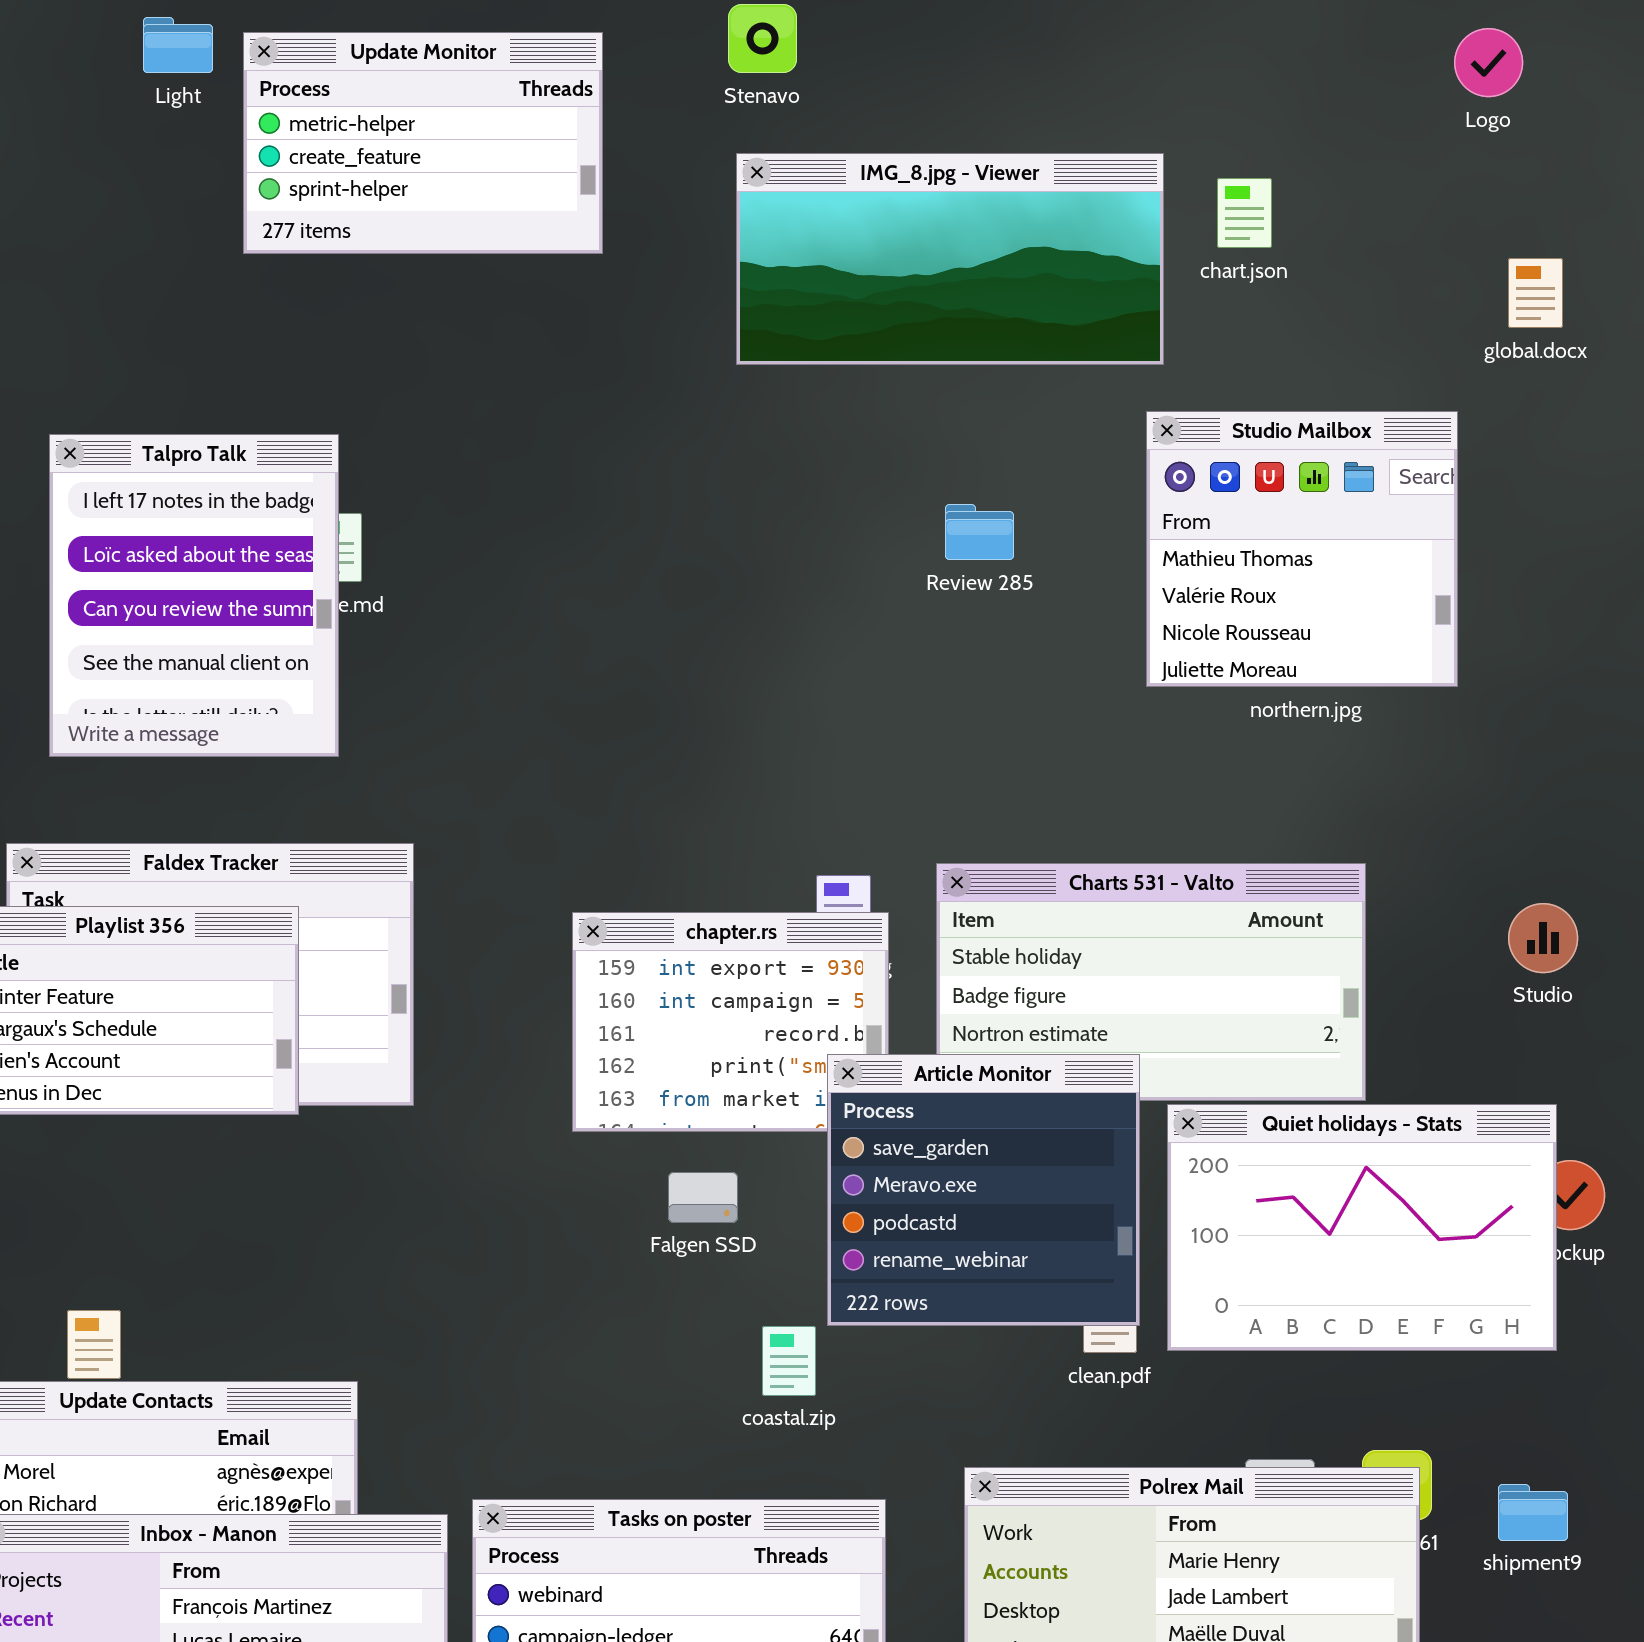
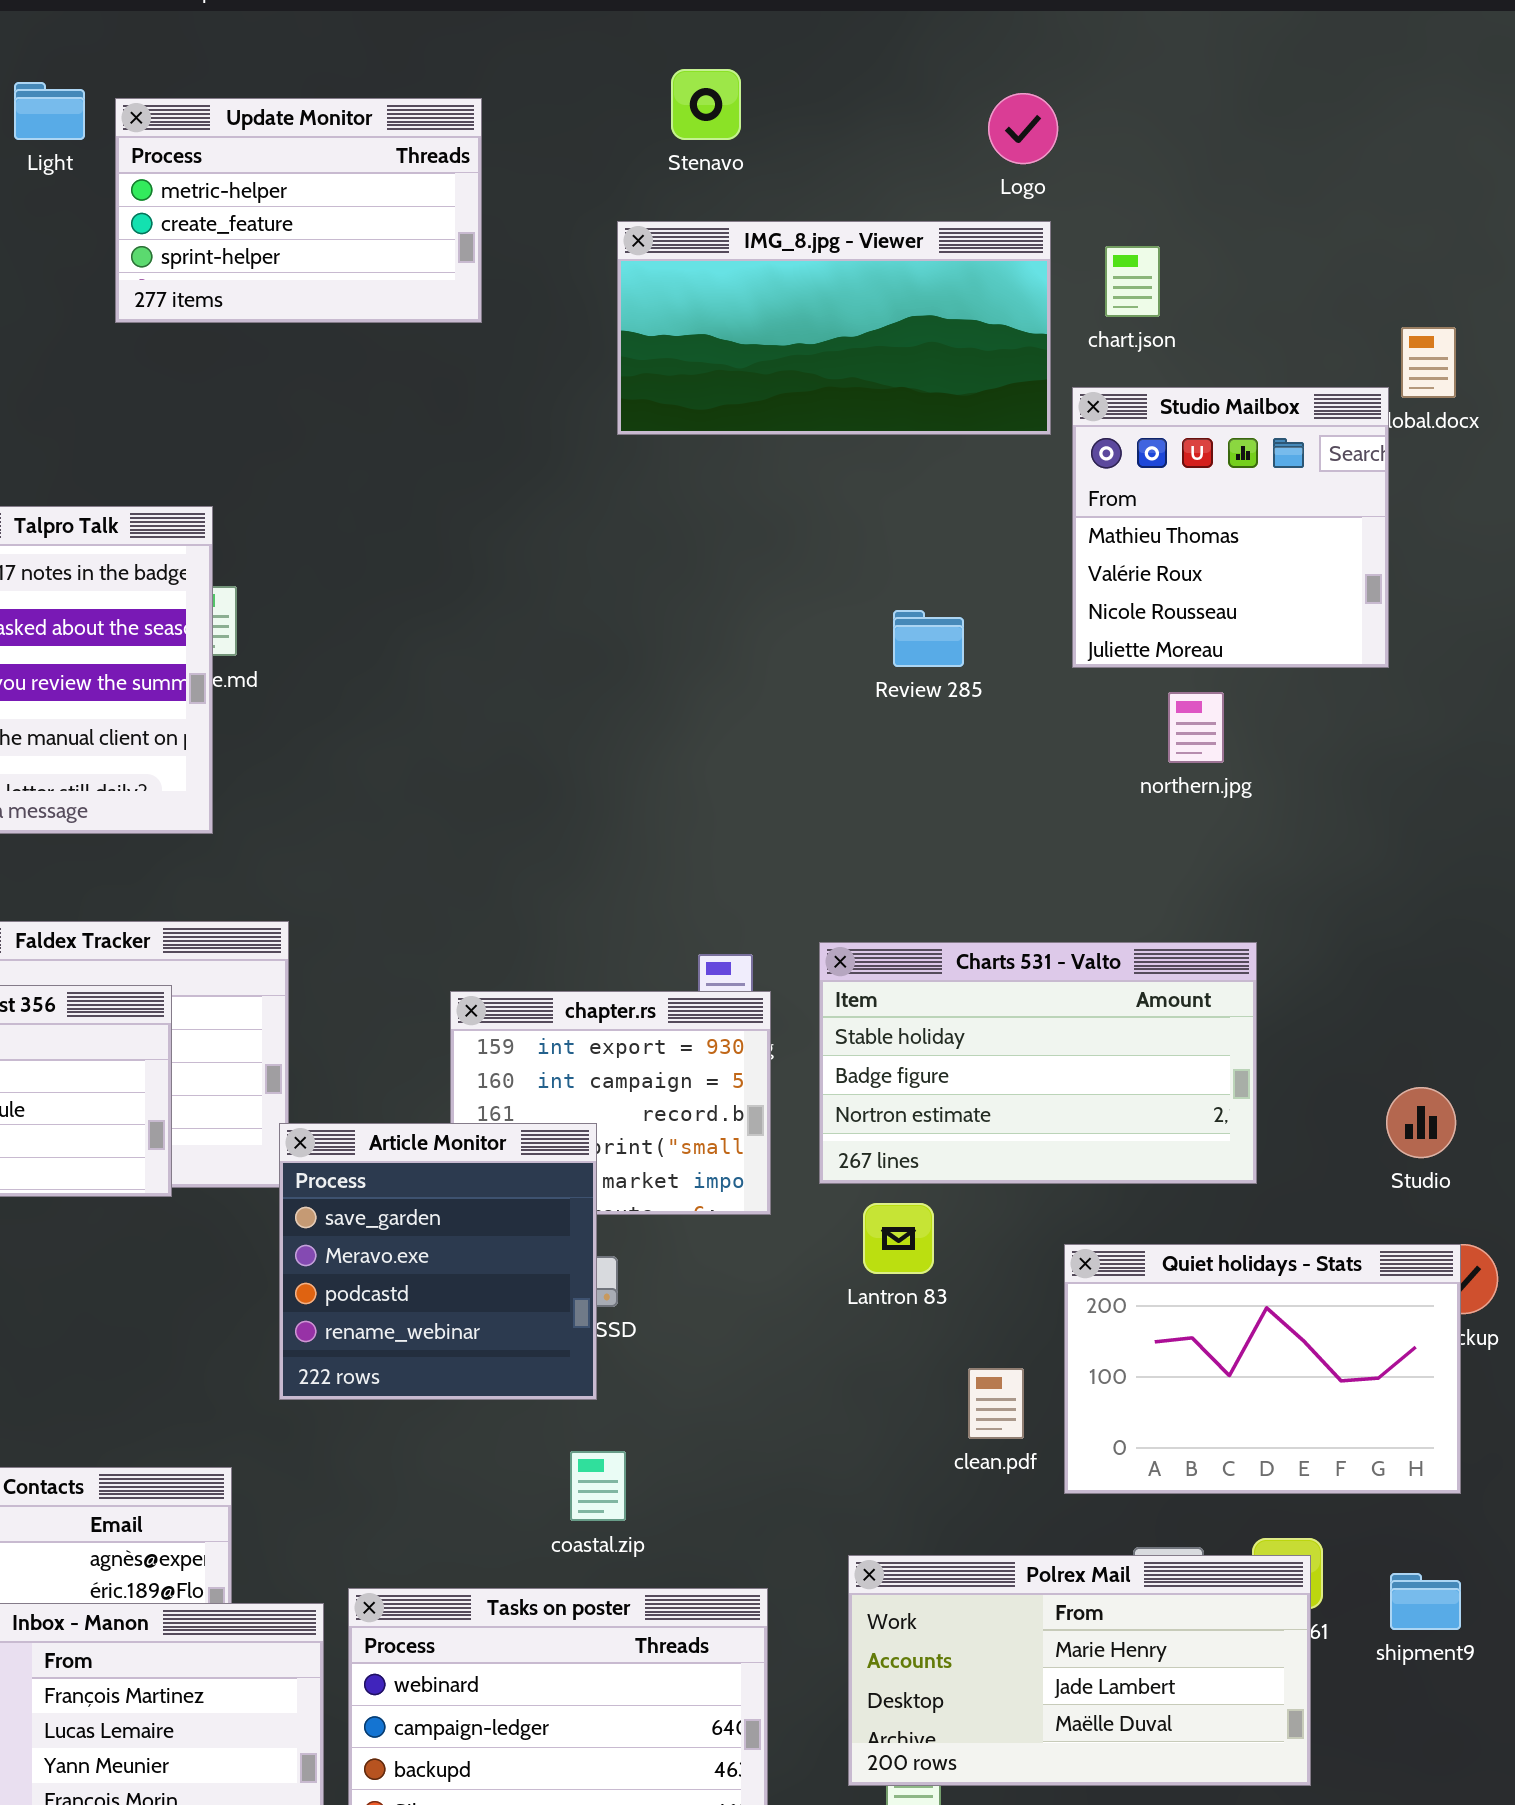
Stenavo: [728,4,797,73] -> [671,69,741,140], moved
Logo: [1454,28,1523,97] -> [988,93,1058,164], moved
Studio Mailbox: [1146,411,1458,687] -> [1072,387,1389,668], moved
Review 285: [945,504,1014,560] -> [893,610,964,667], moved
Studio: [1508,903,1578,973] -> [1386,1087,1456,1158], moved
Article Monitor: [827,1054,1140,1326] -> [279,1123,597,1400], moved
Quiet holidays - Stats: [1167,1104,1557,1351] -> [1064,1244,1461,1494], moved
coastal.zip: [762,1326,816,1396] -> [570,1451,626,1521], moved

